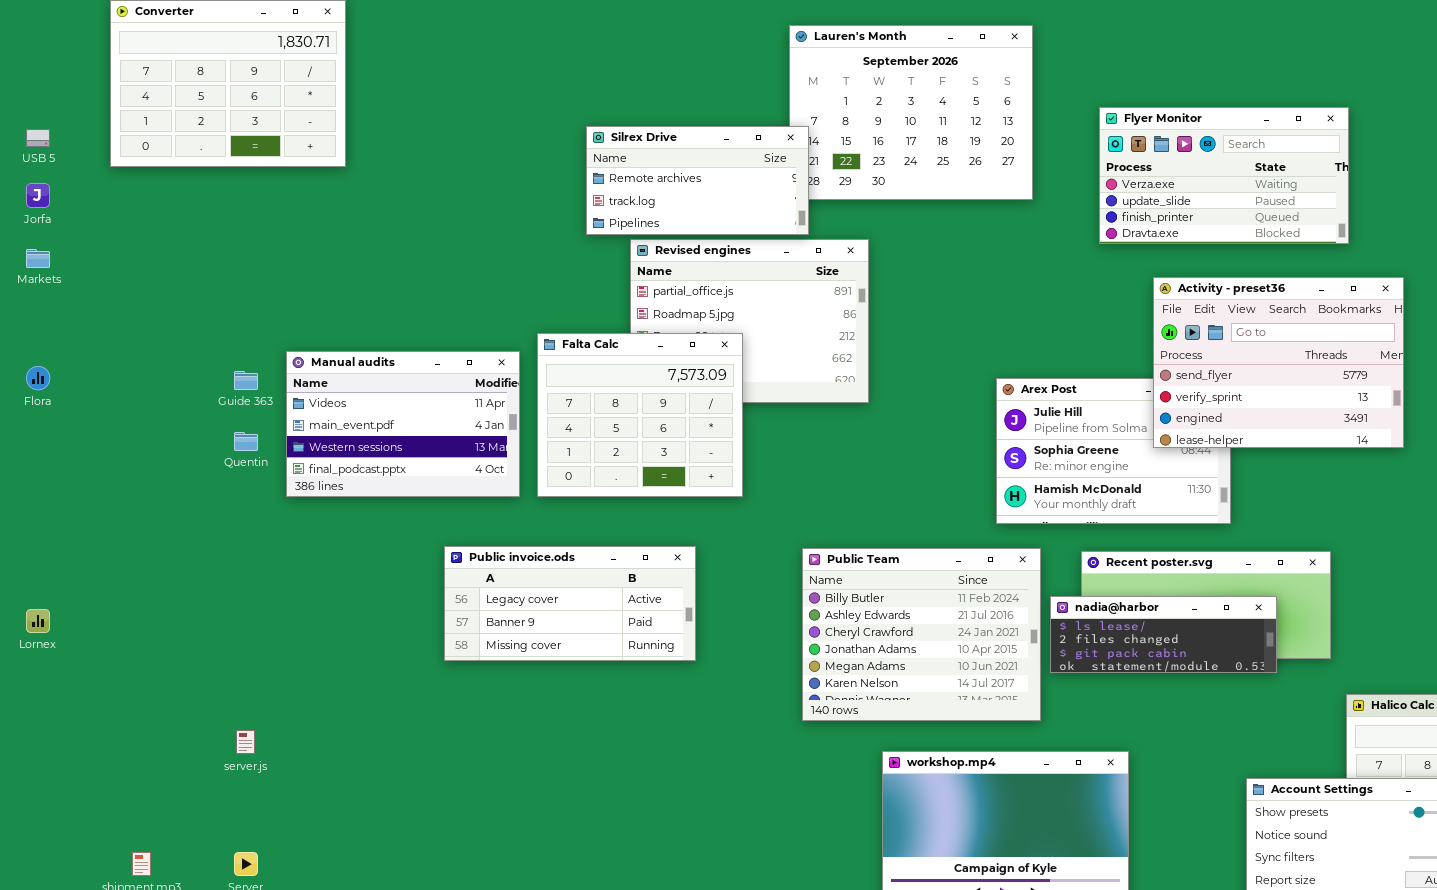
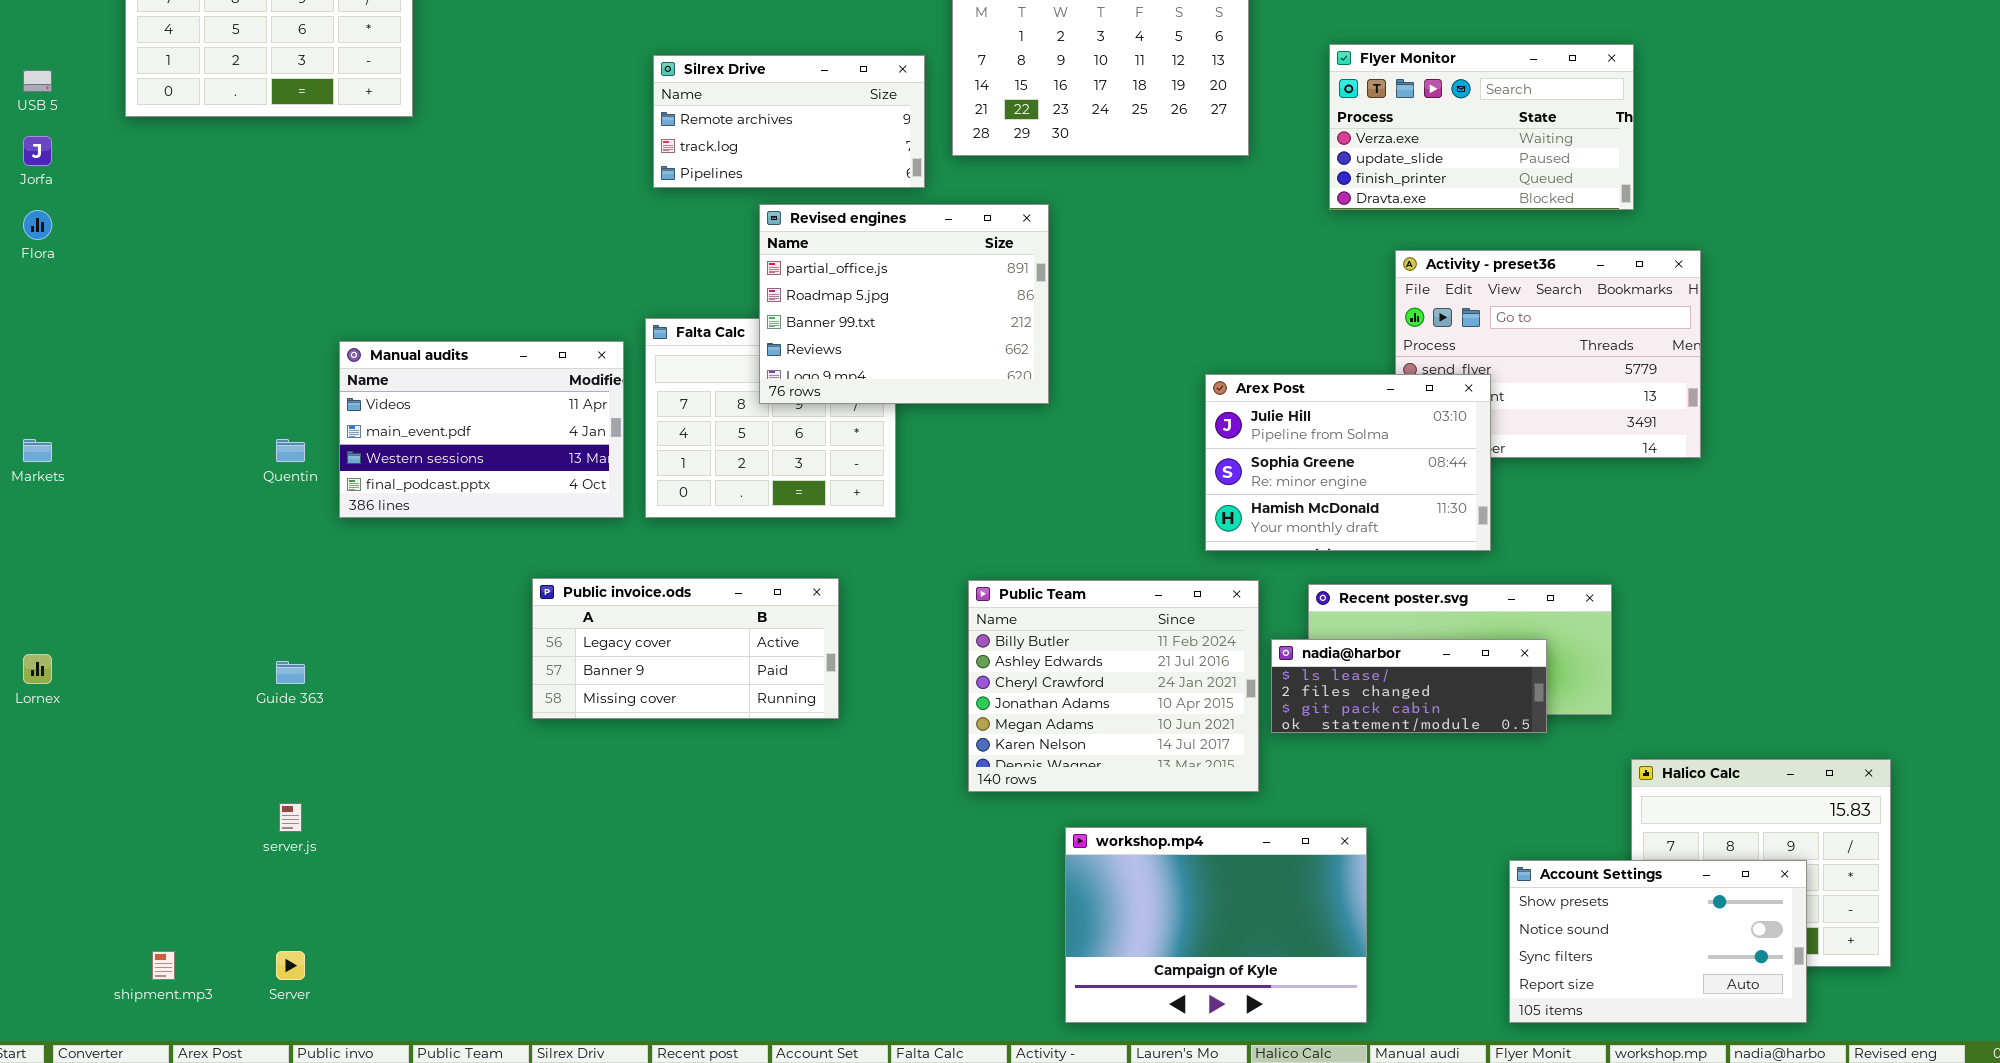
Silrex Drive: [586,126,809,235] -> [653,55,925,188], moved
Revised engines: [630,239,869,403] -> [759,204,1049,404], raised
Markets: [26,249,50,268] -> [23,439,52,462], moved
Flora: [26,366,50,390] -> [23,210,52,240], moved
Guide 363: [234,371,258,390] -> [276,661,305,684], moved
Arex Post: [996,378,1231,524] -> [1205,374,1491,551], raised

